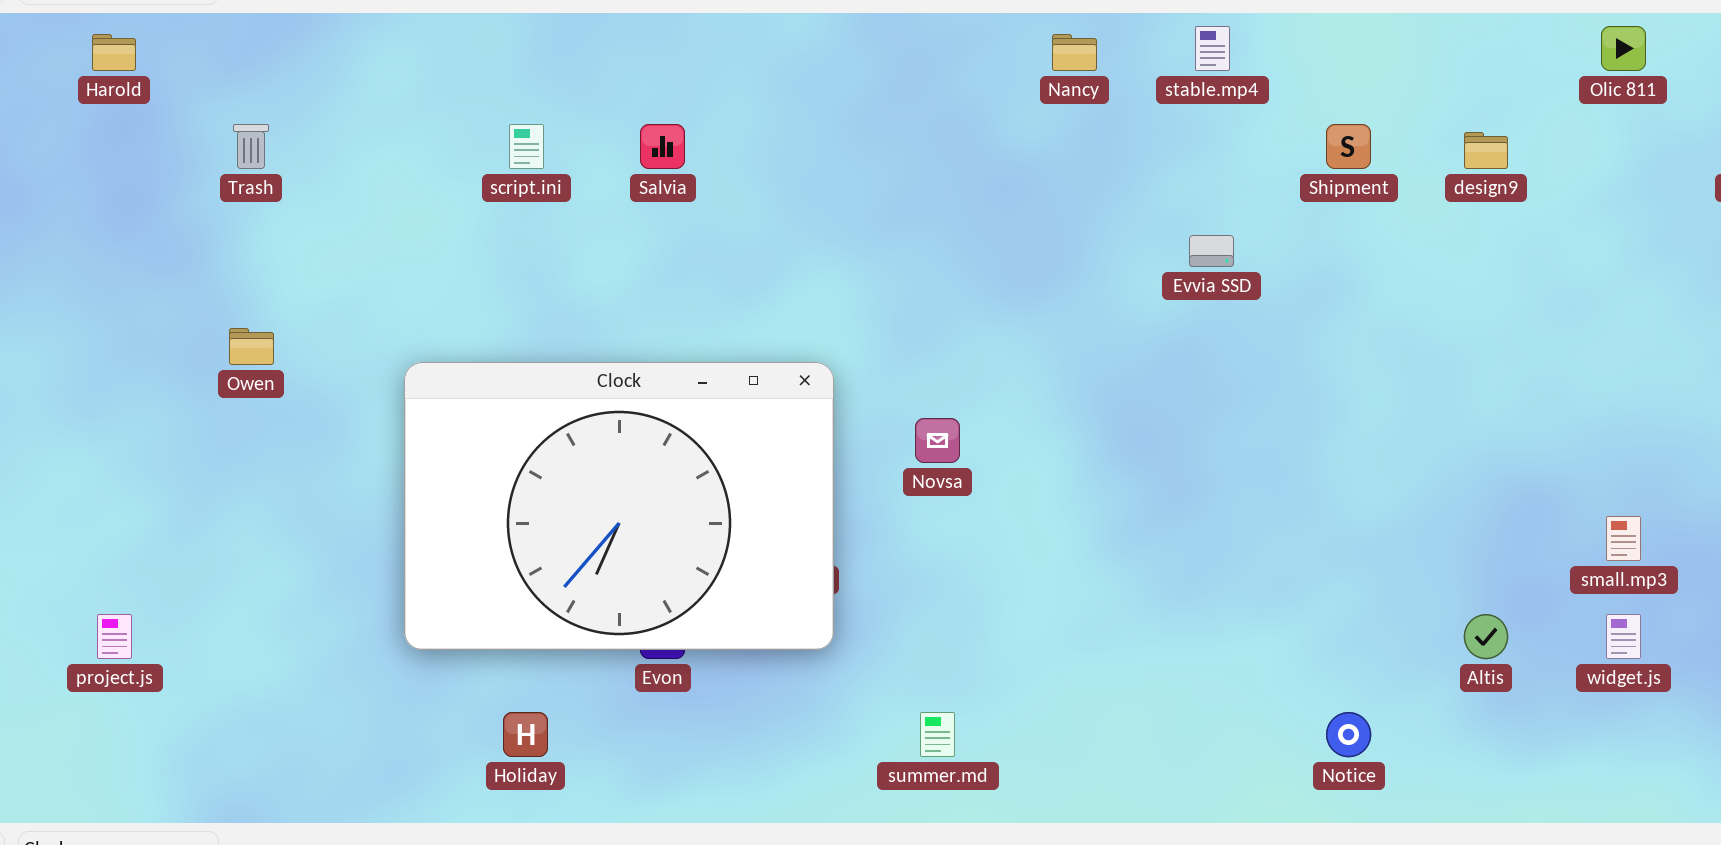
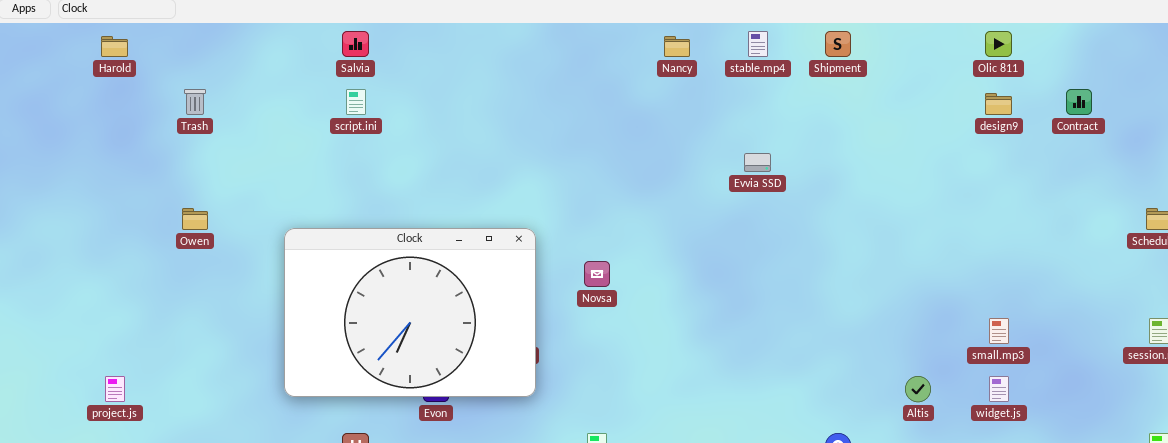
Salvia: [640,124,685,169] -> [342,31,369,57], moved
Shipment: [1326,124,1371,169] -> [825,31,851,57], moved
design9: [1464,132,1508,169] -> [985,93,1012,115], moved

